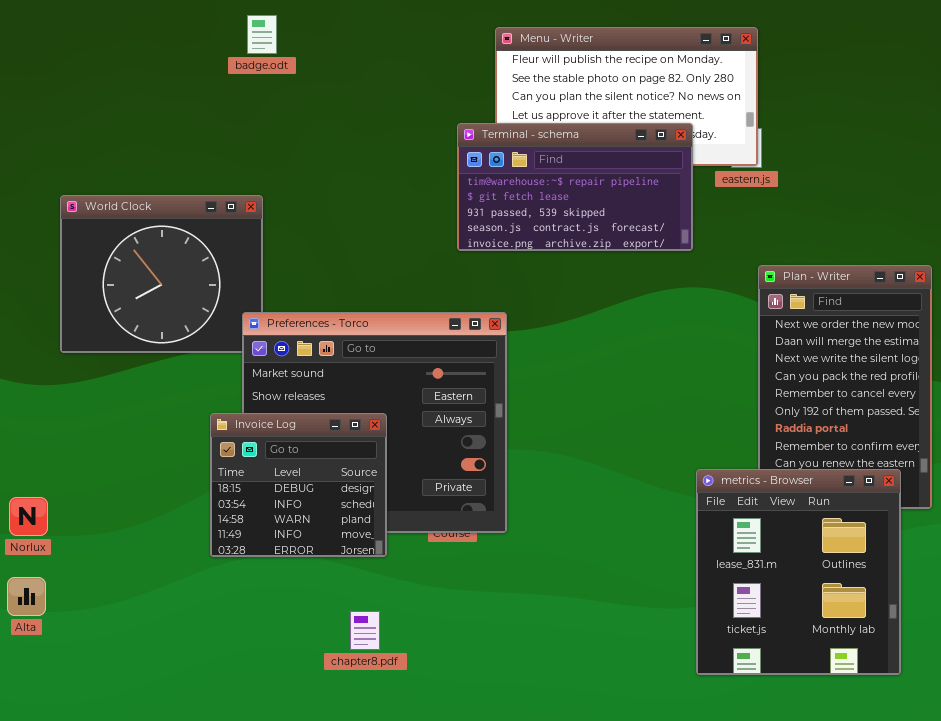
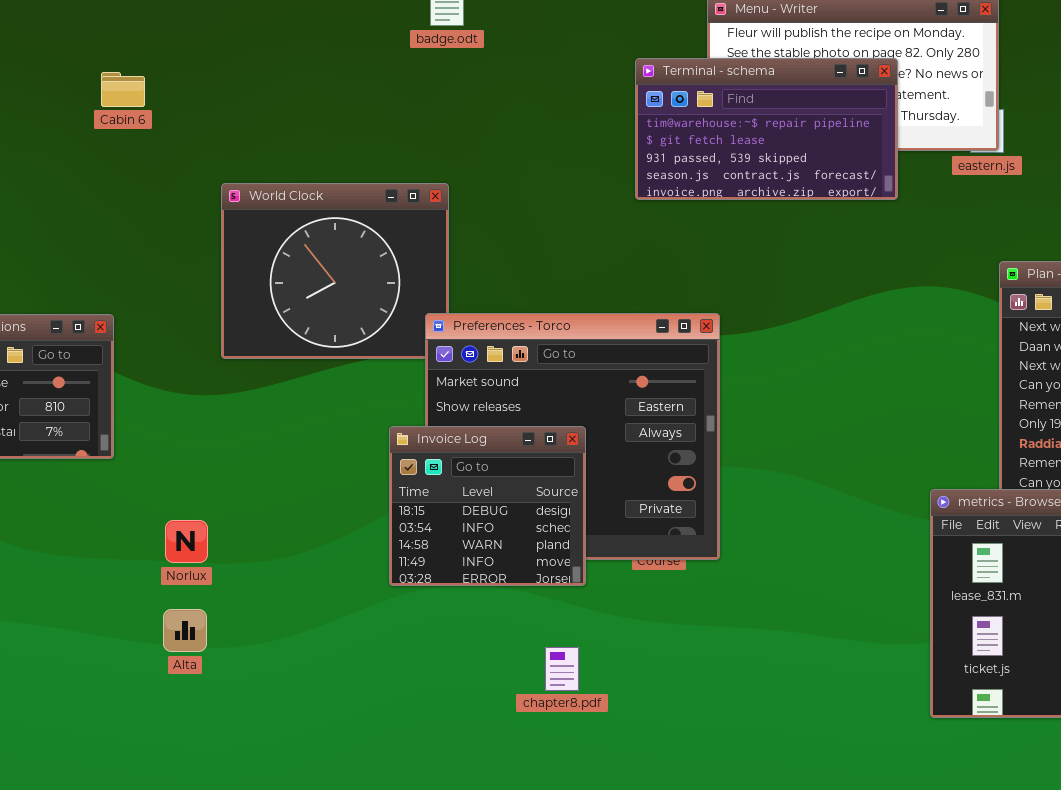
Terminal - schema: [457,123,693,251] -> [635,58,898,200], moved

